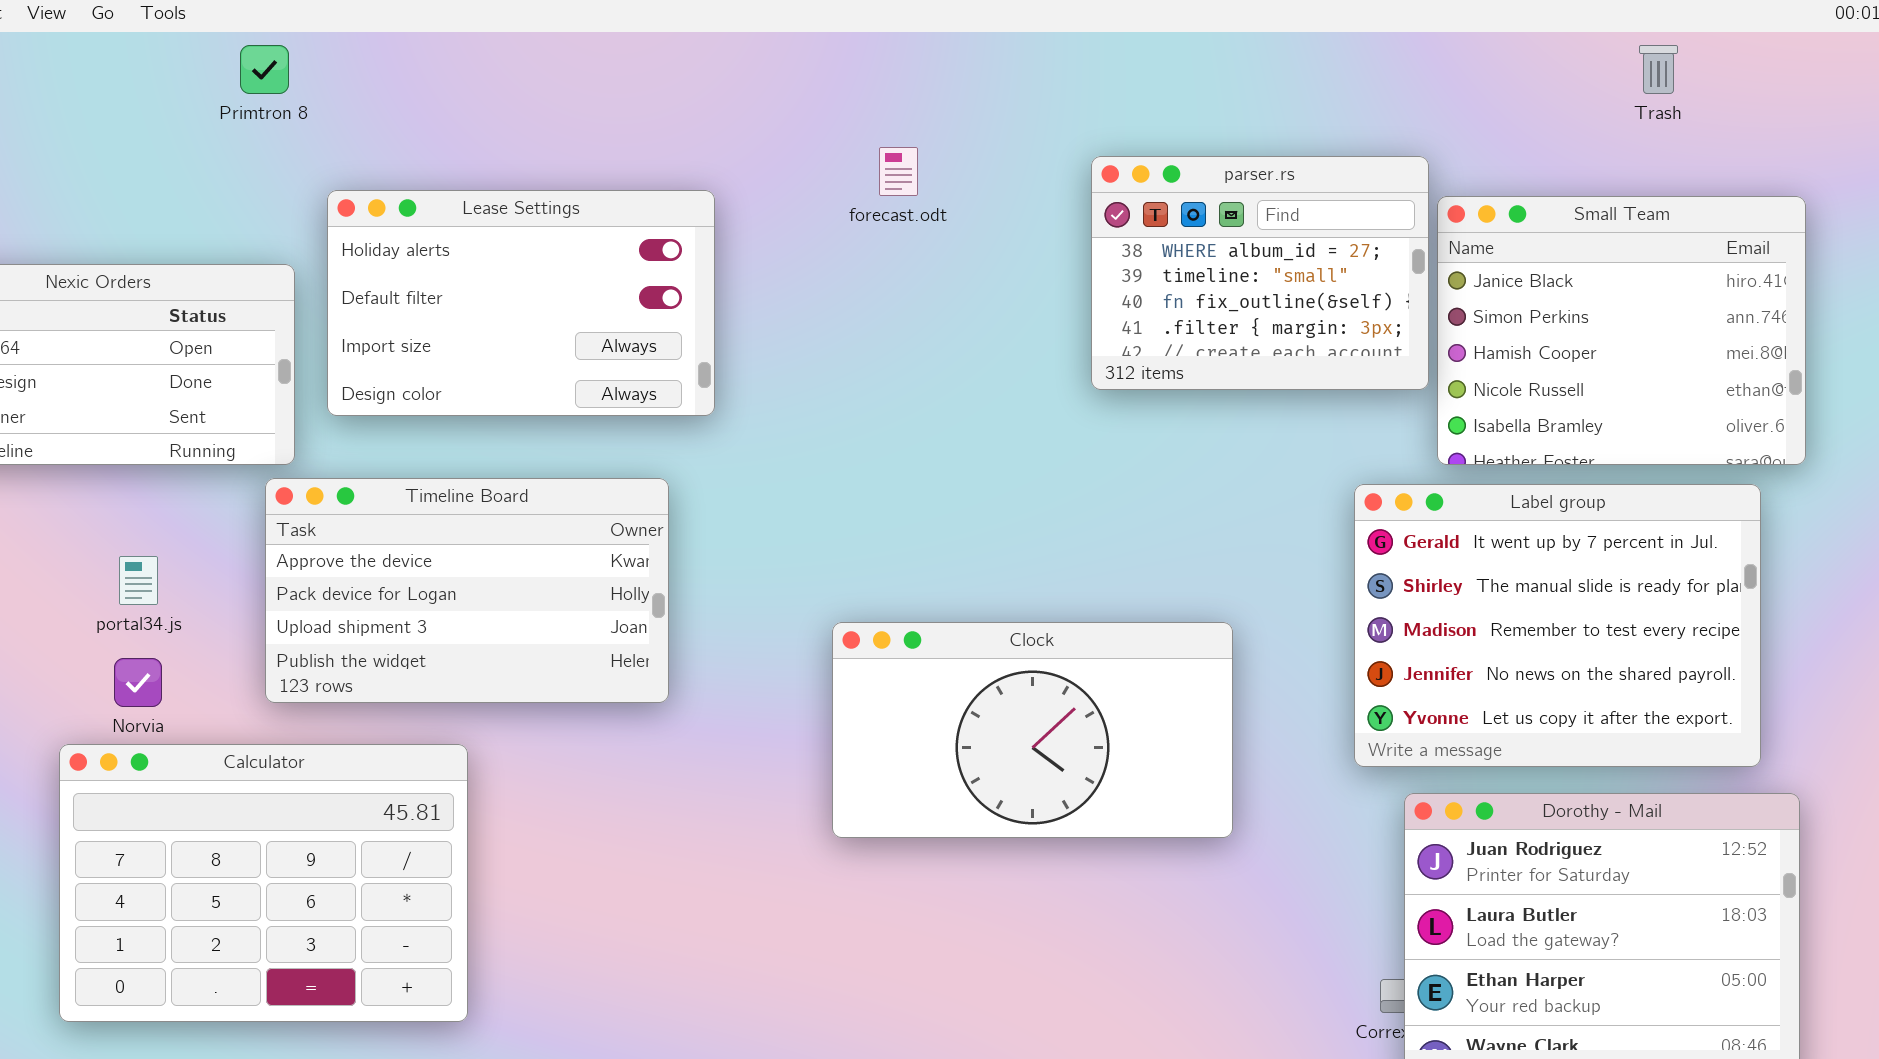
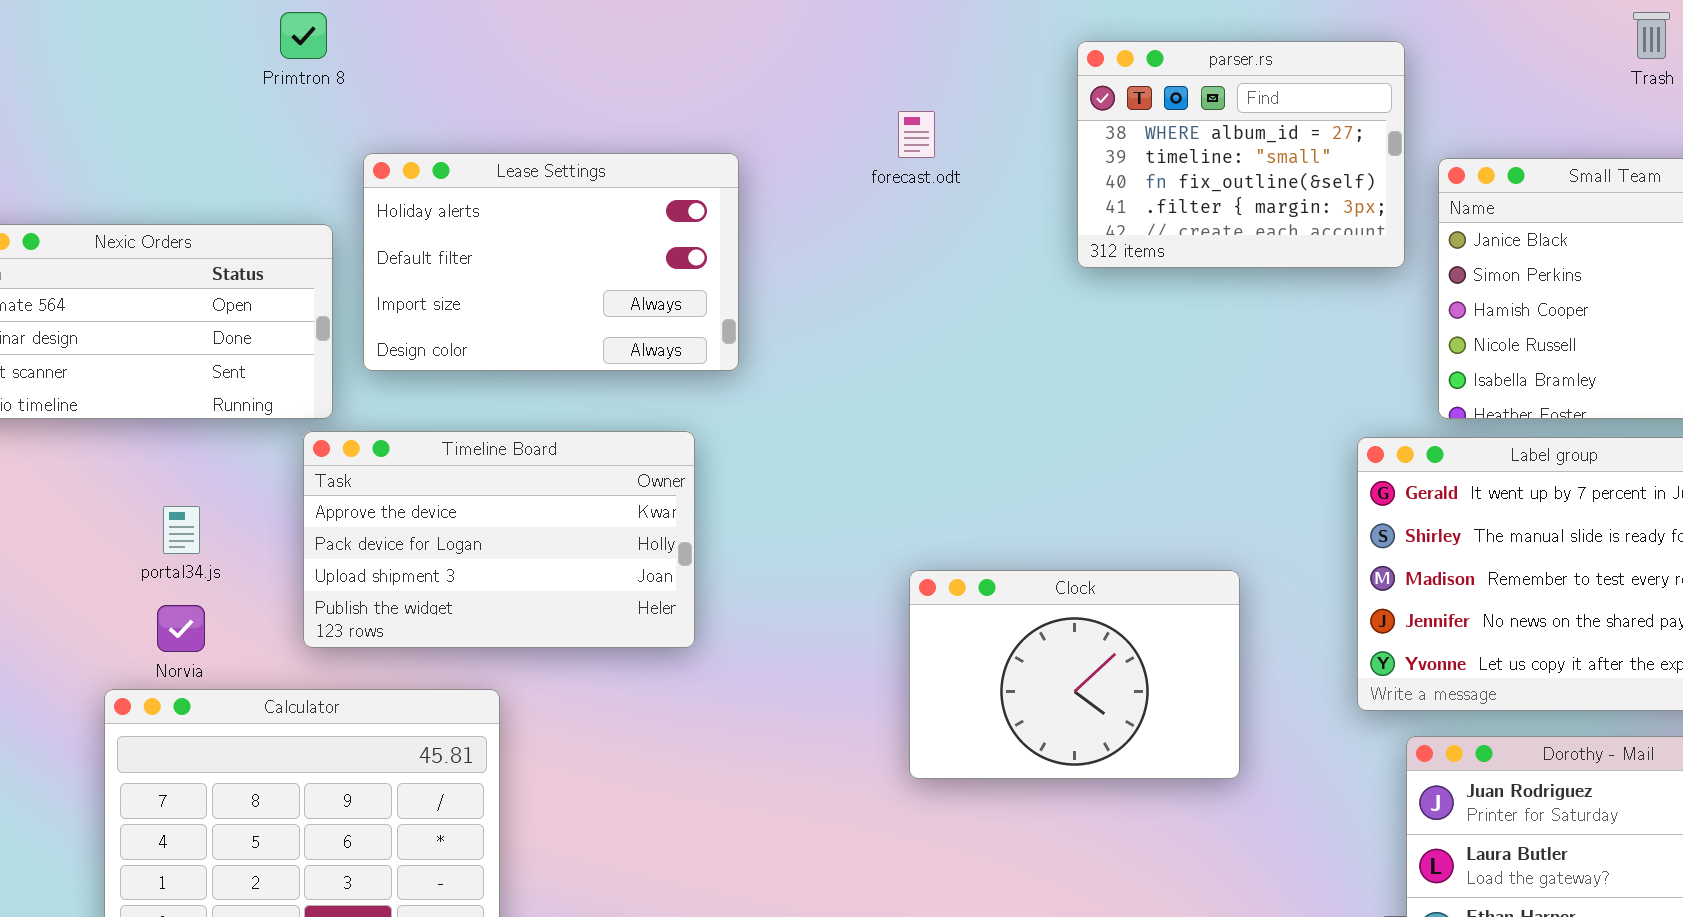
parser.rs: [1091,156,1429,390] -> [1077,41,1405,268], moved
Clock: [832,622,1233,838] -> [909,570,1240,779], resized

